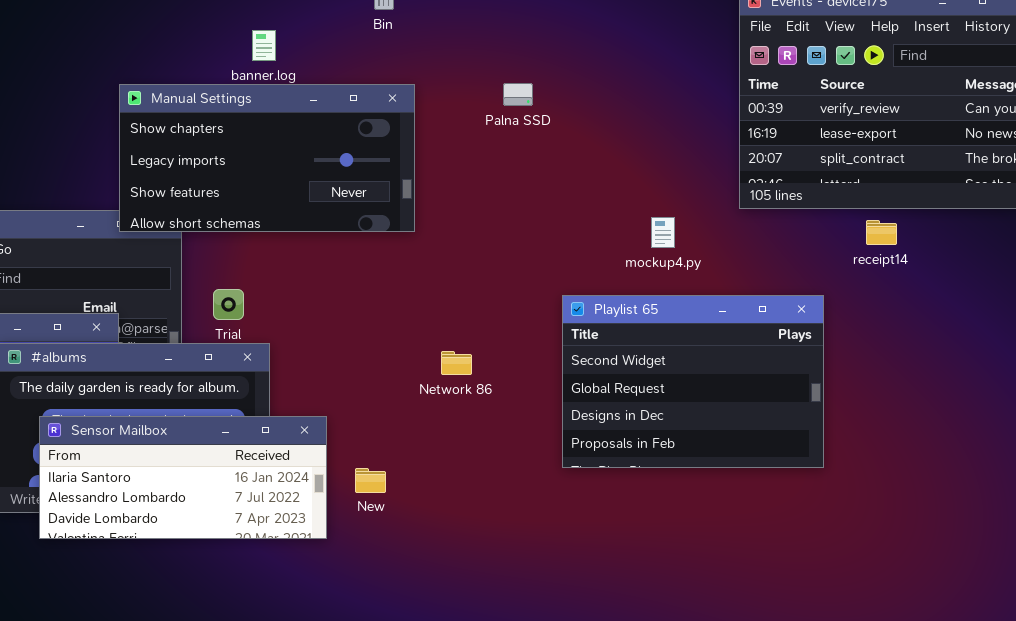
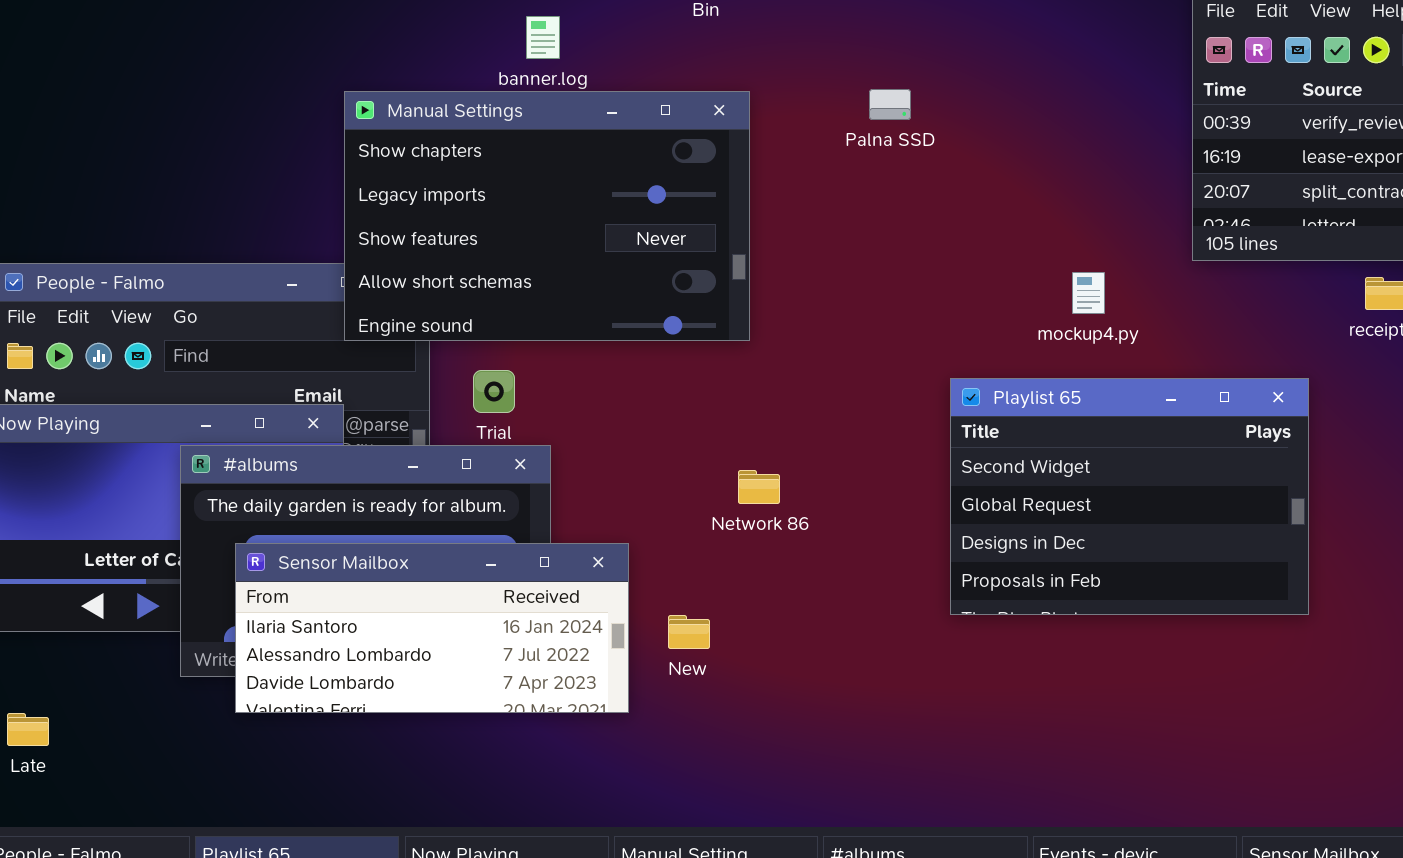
Manual Settings: [119,84,415,232] -> [344,91,750,341], resized
Network 86: [441,351,472,375] -> [738,470,780,504], moved

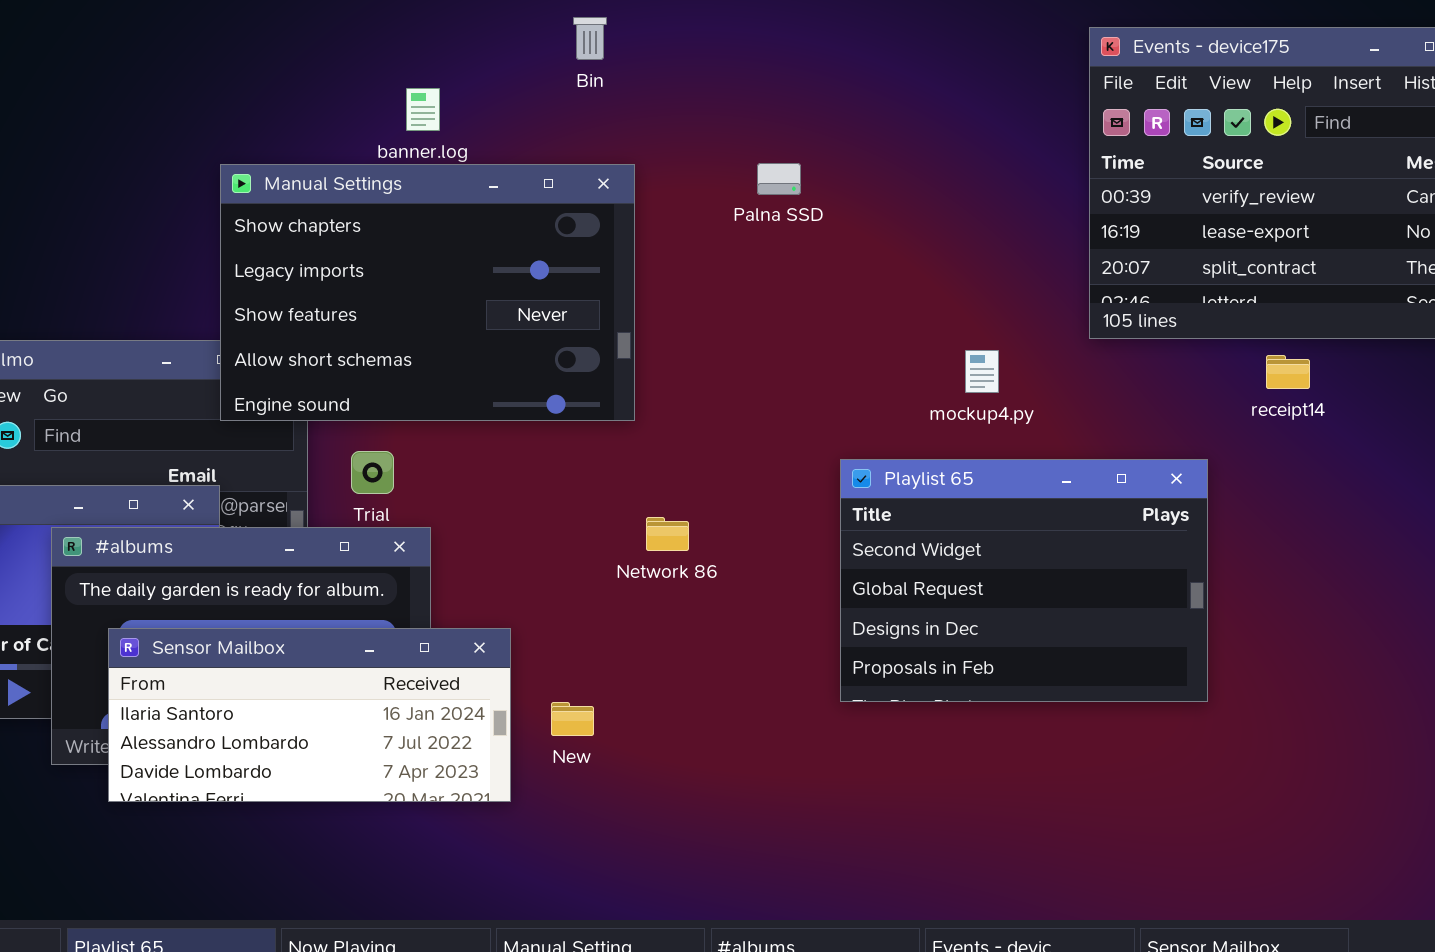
Network 86: [738,470,780,504] -> [646,517,689,551], moved

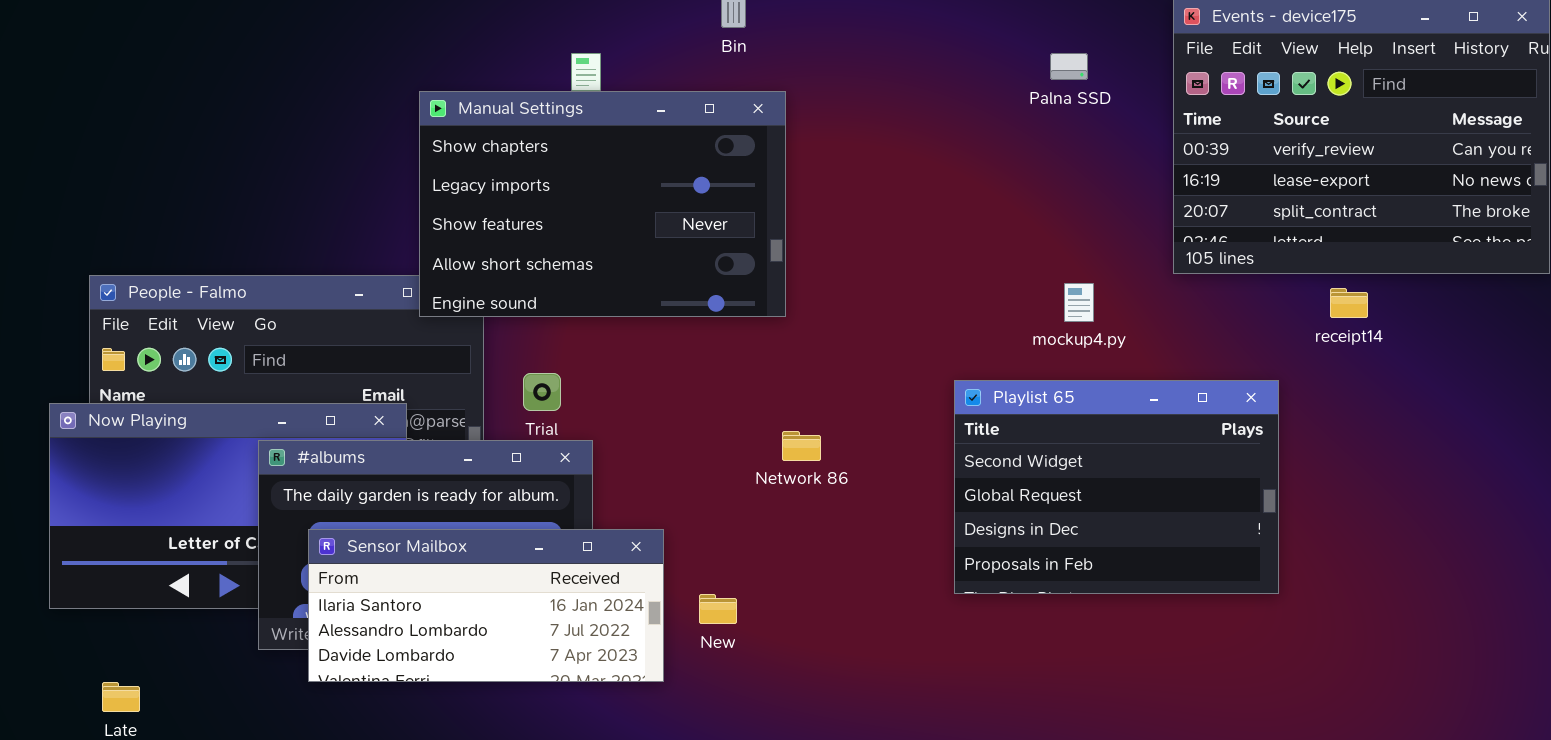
Palna SSD: [757,163,801,195] -> [1050,53,1088,80], moved
Manual Settings: [220,164,635,421] -> [419,91,786,317], moved

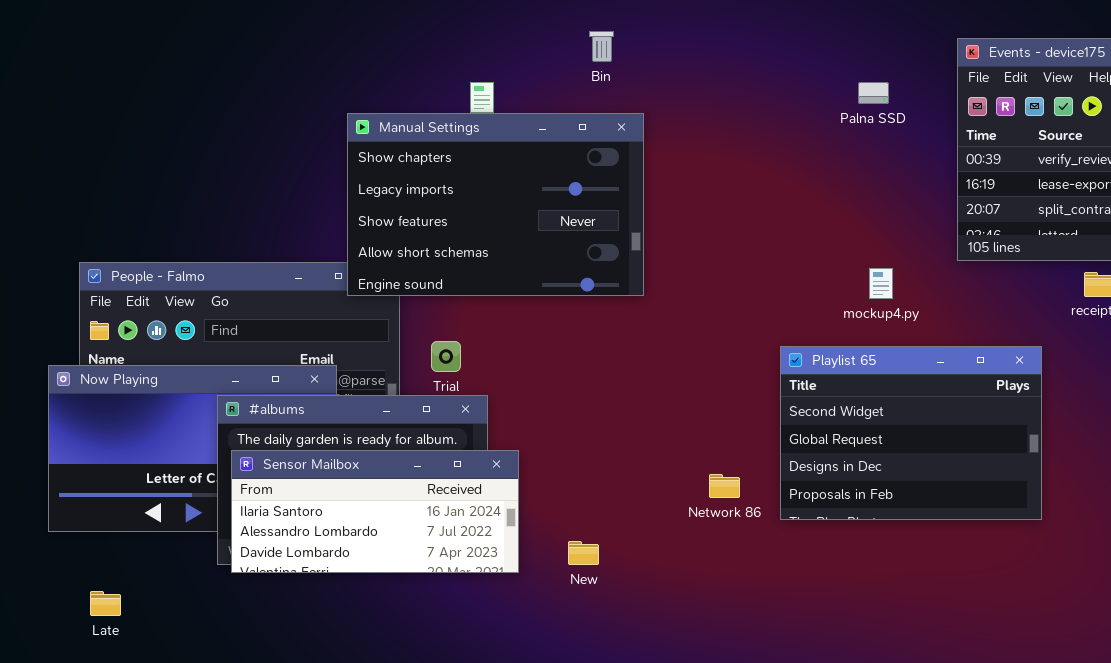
Network 86: [782,431,821,461] -> [709,474,740,498], moved
Sensor Mailbox: [308,529,664,682] -> [231,450,519,573], moved
New: [699,594,737,624] -> [568,541,599,565], moved

